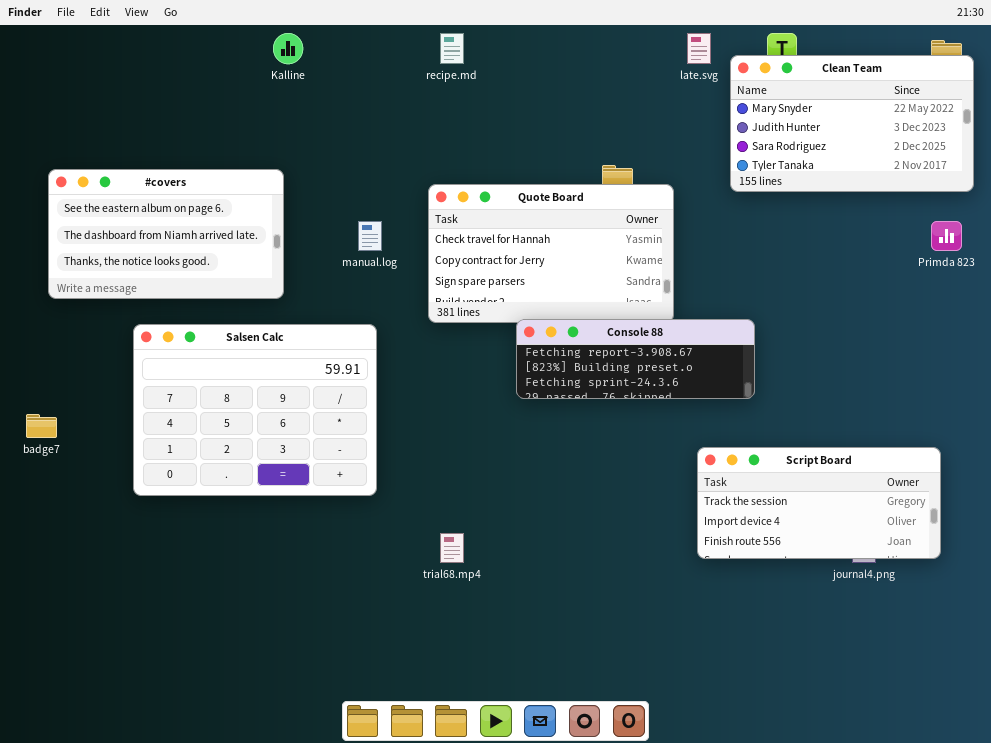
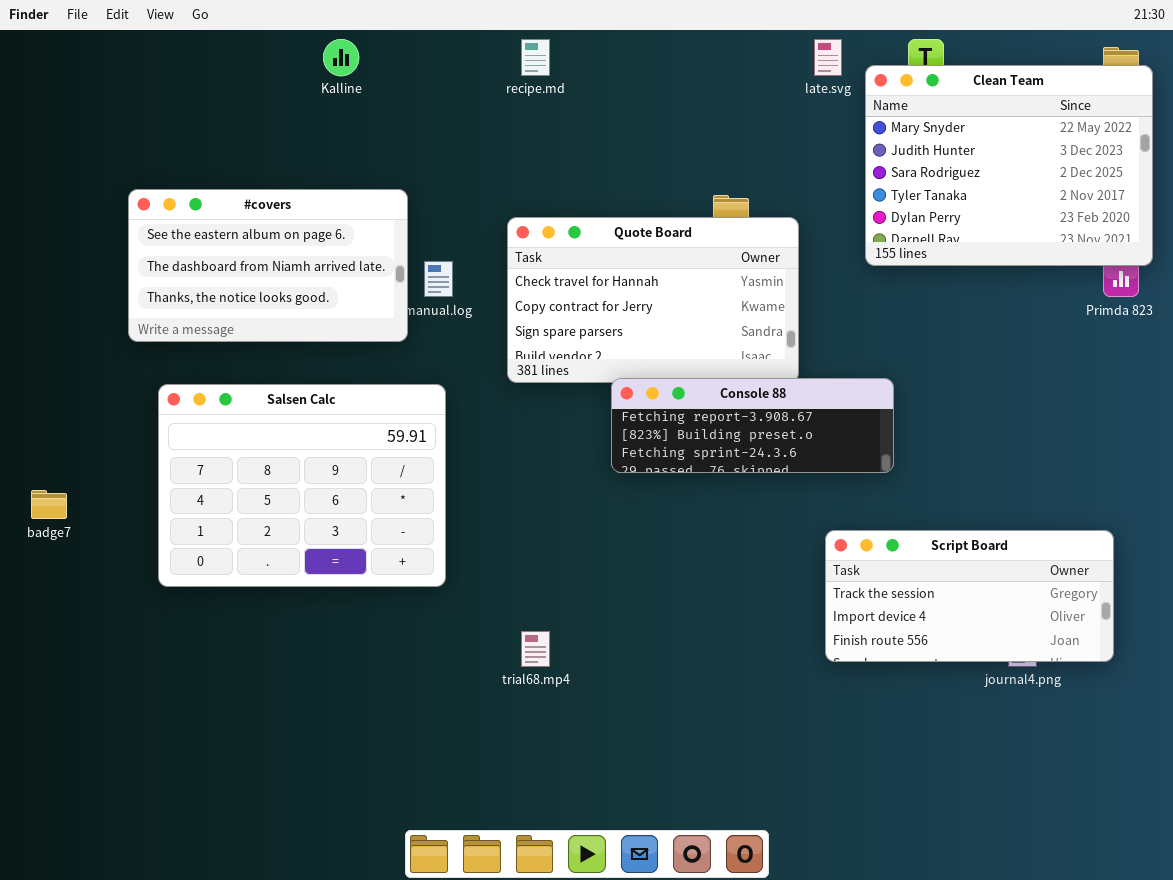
Clean Team: [730,55,974,192] -> [865,65,1153,266], resized
#covers: [48,169,284,299] -> [128,189,408,342], moved

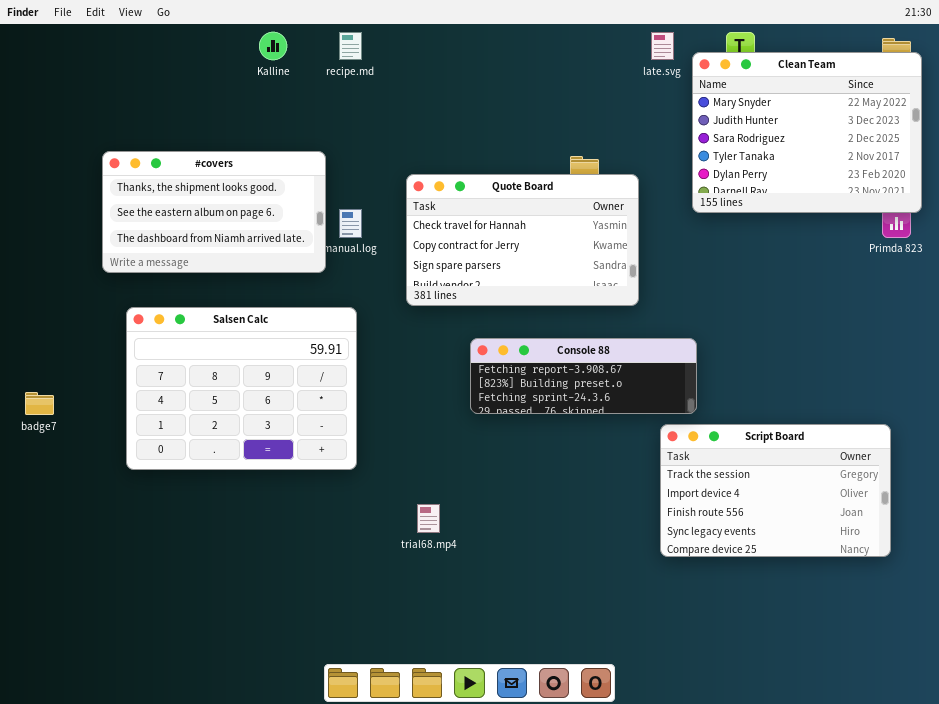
recipe.md: [521,39,550,76] -> [339,32,362,60], moved
#covers: [128,189,408,342] -> [102,151,326,273], scrolled up 1 row
Console 88: [611,378,894,473] -> [470,338,697,414], moved
Script Board: [825,530,1114,662] -> [660,424,891,557], resized

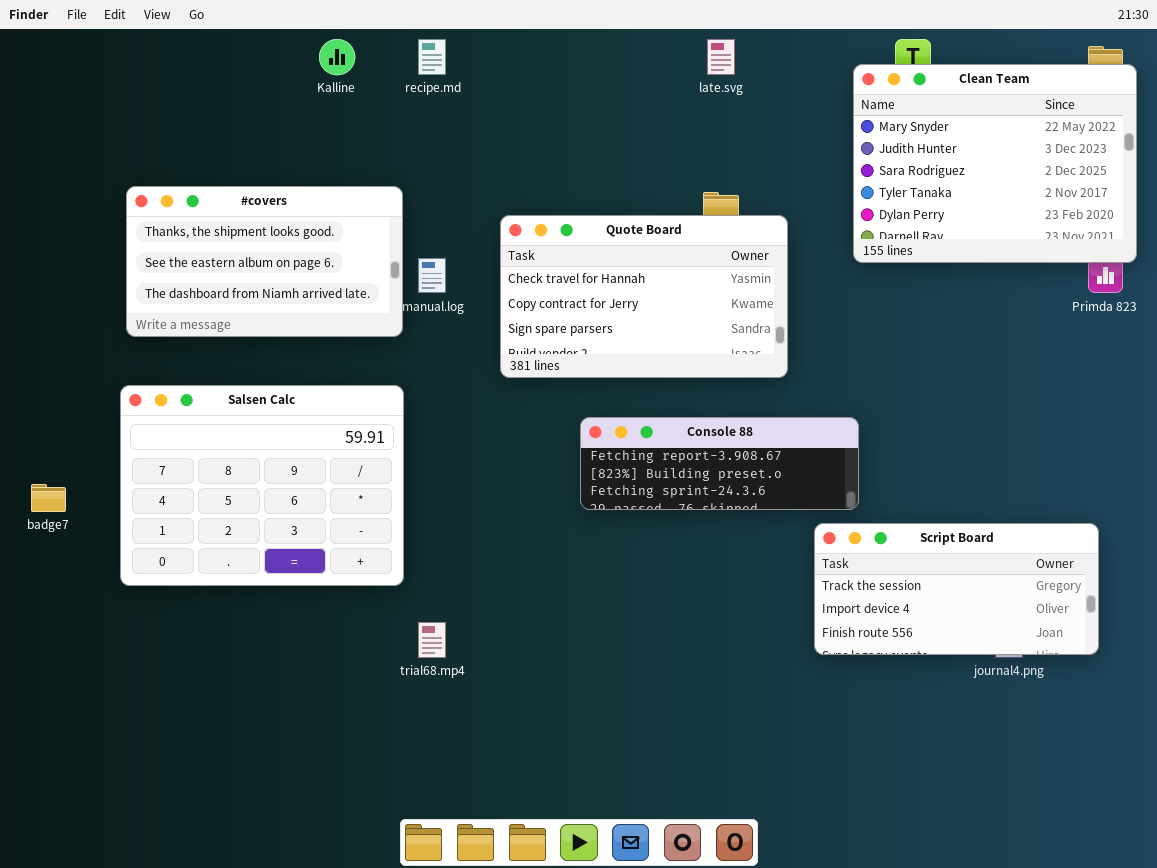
late.svg: [651,32,674,60] -> [707,39,735,75], moved
Salsen Calc: [126,307,357,470] -> [120,385,404,586], moved
Script Board: [660,424,891,557] -> [814,523,1099,655], resized
trial68.mp4: [417,504,440,533] -> [418,622,446,658], moved

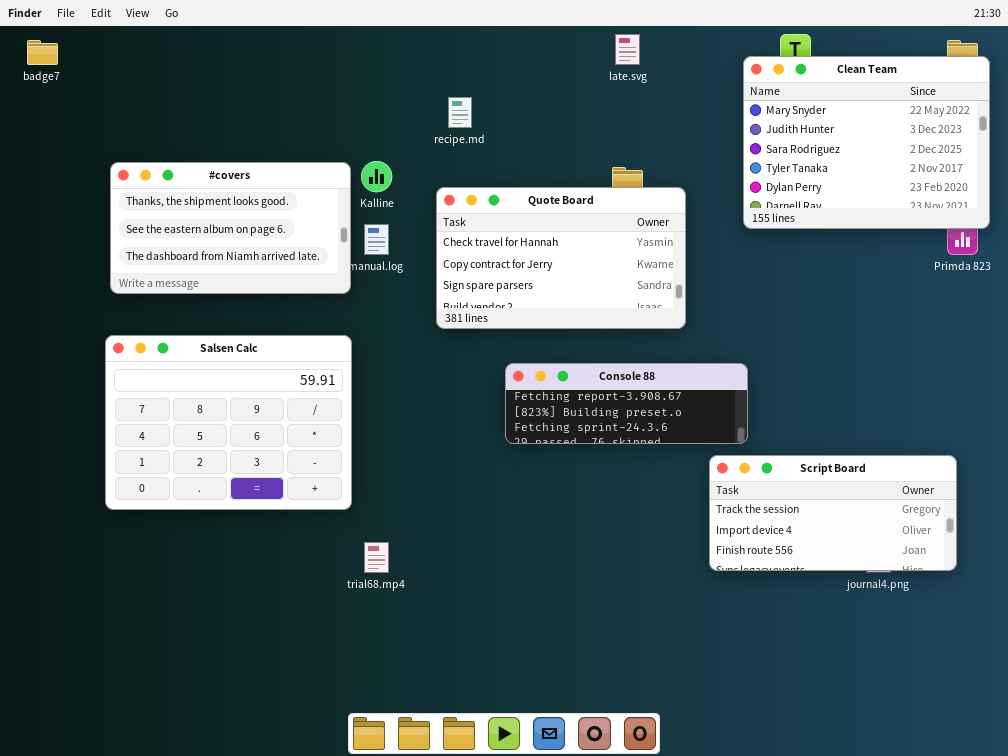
Kalline: [319,39,355,75] -> [361,161,392,192], moved
recipe.md: [418,39,446,75] -> [448,97,472,128], moved
badge7: [31,484,66,512] -> [27,40,58,65], moved

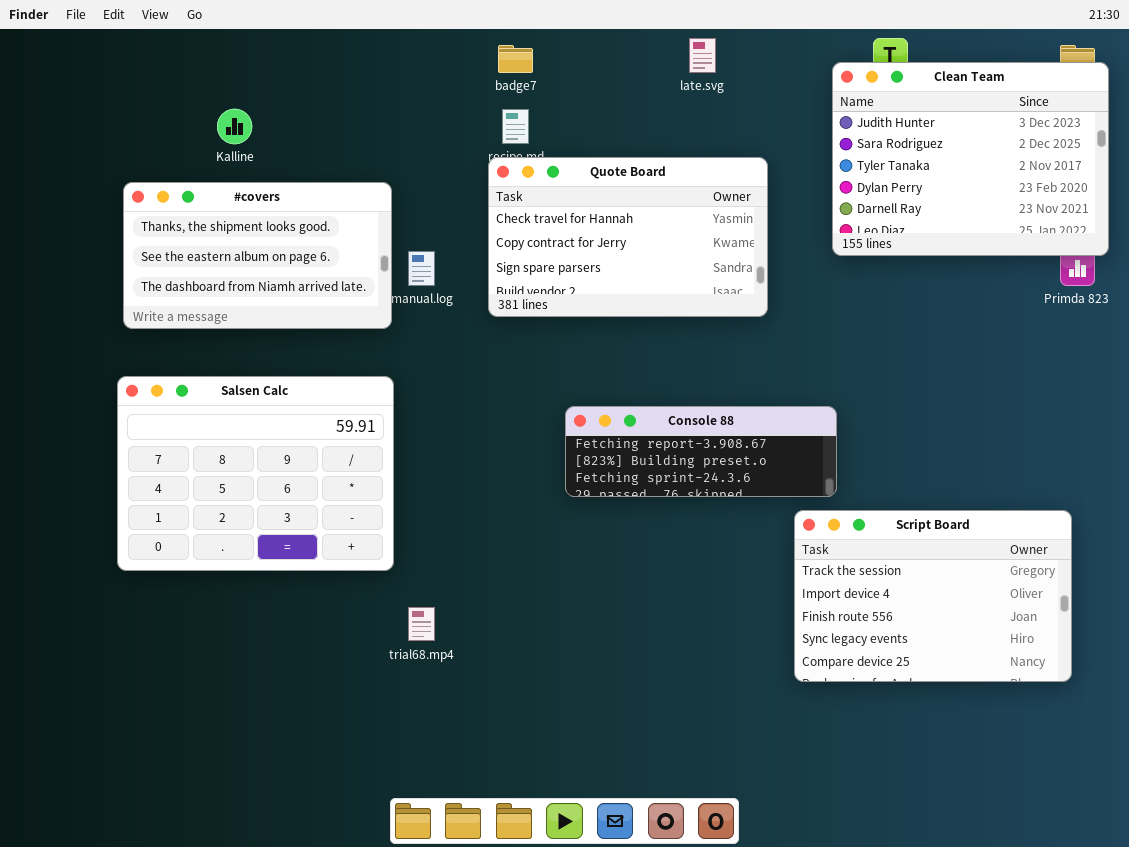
badge7: [27,40,58,65] -> [498,45,533,73], moved
Clean Team: [743,56,990,229] -> [832,62,1109,256], scrolled down 1 row
Kalline: [361,161,392,192] -> [217,109,252,144], moved
Quote Board: [436,187,686,329] -> [488,157,768,317], moved
Script Board: [709,455,957,571] -> [794,510,1072,682], resized

